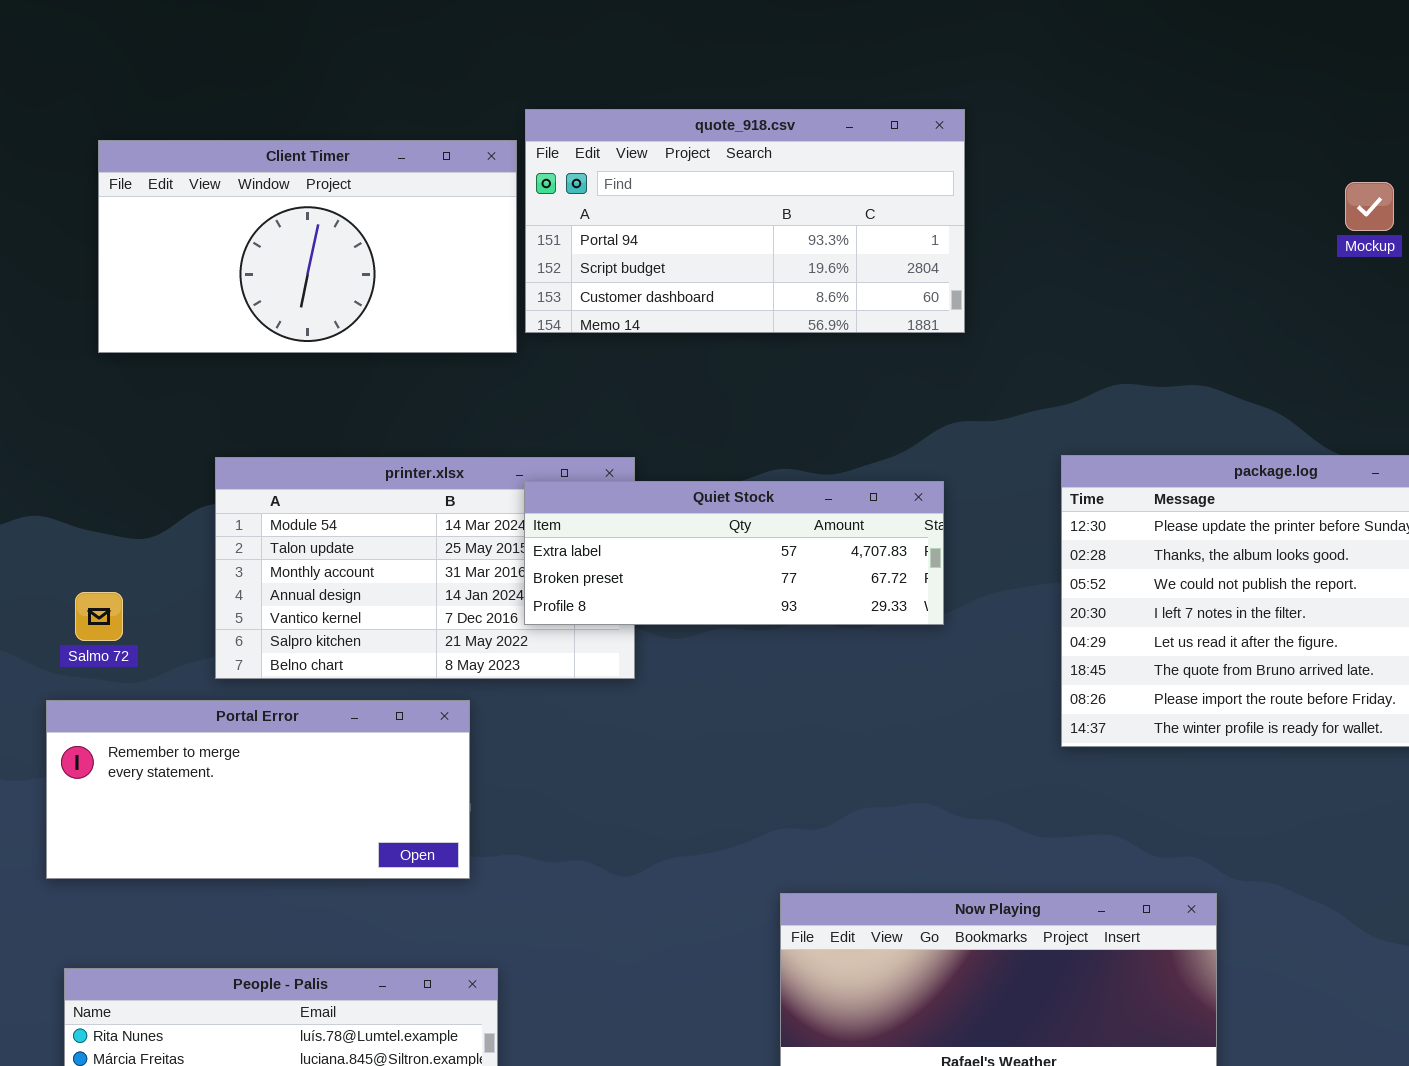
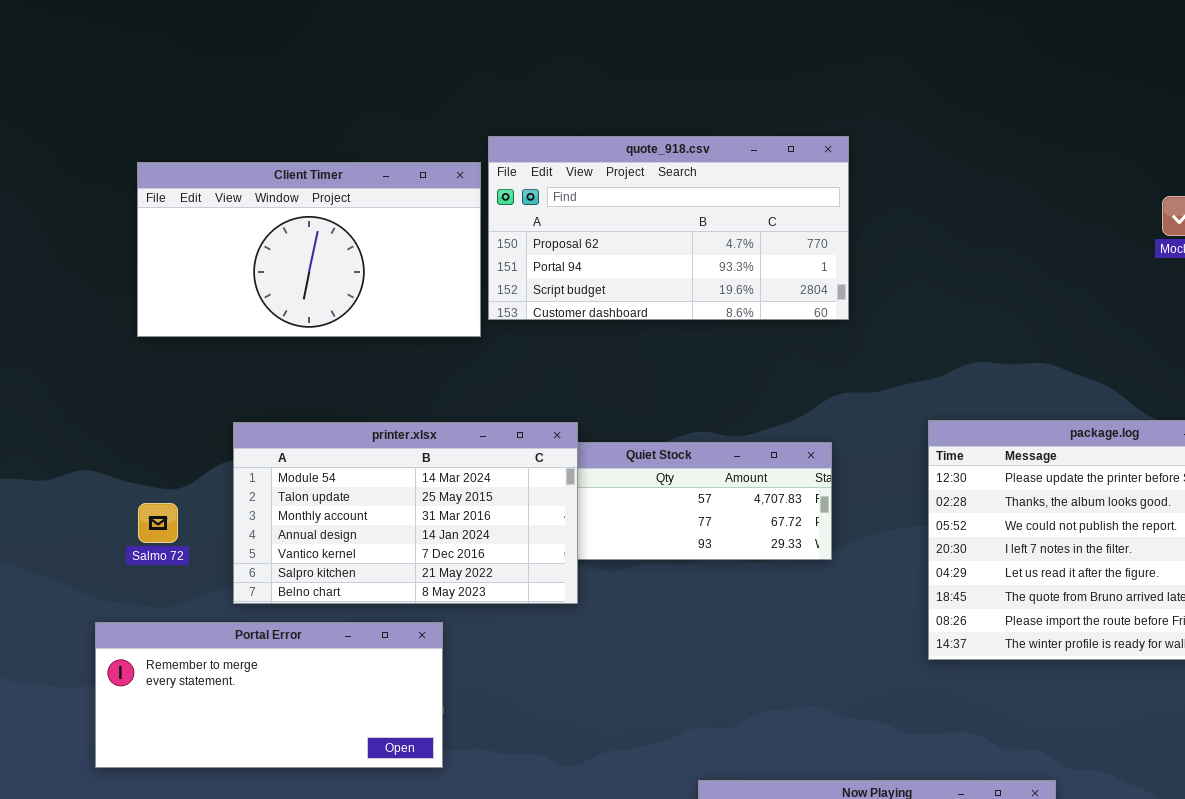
quote_918.csv: [525,109,965,333] -> [488,136,849,320], scrolled up 1 row
printer.xlsx: [215,457,635,679] -> [233,422,578,604], raised
Salmo 72: [75,592,123,641] -> [138,503,178,543], moved

